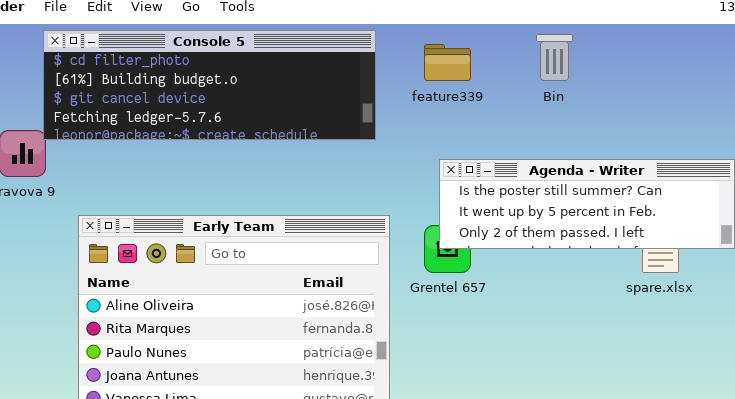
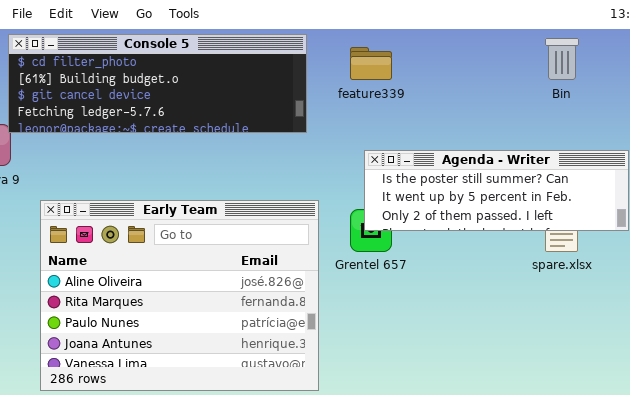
Bin: [536,34,573,81] -> [545,38,579,80], moved

